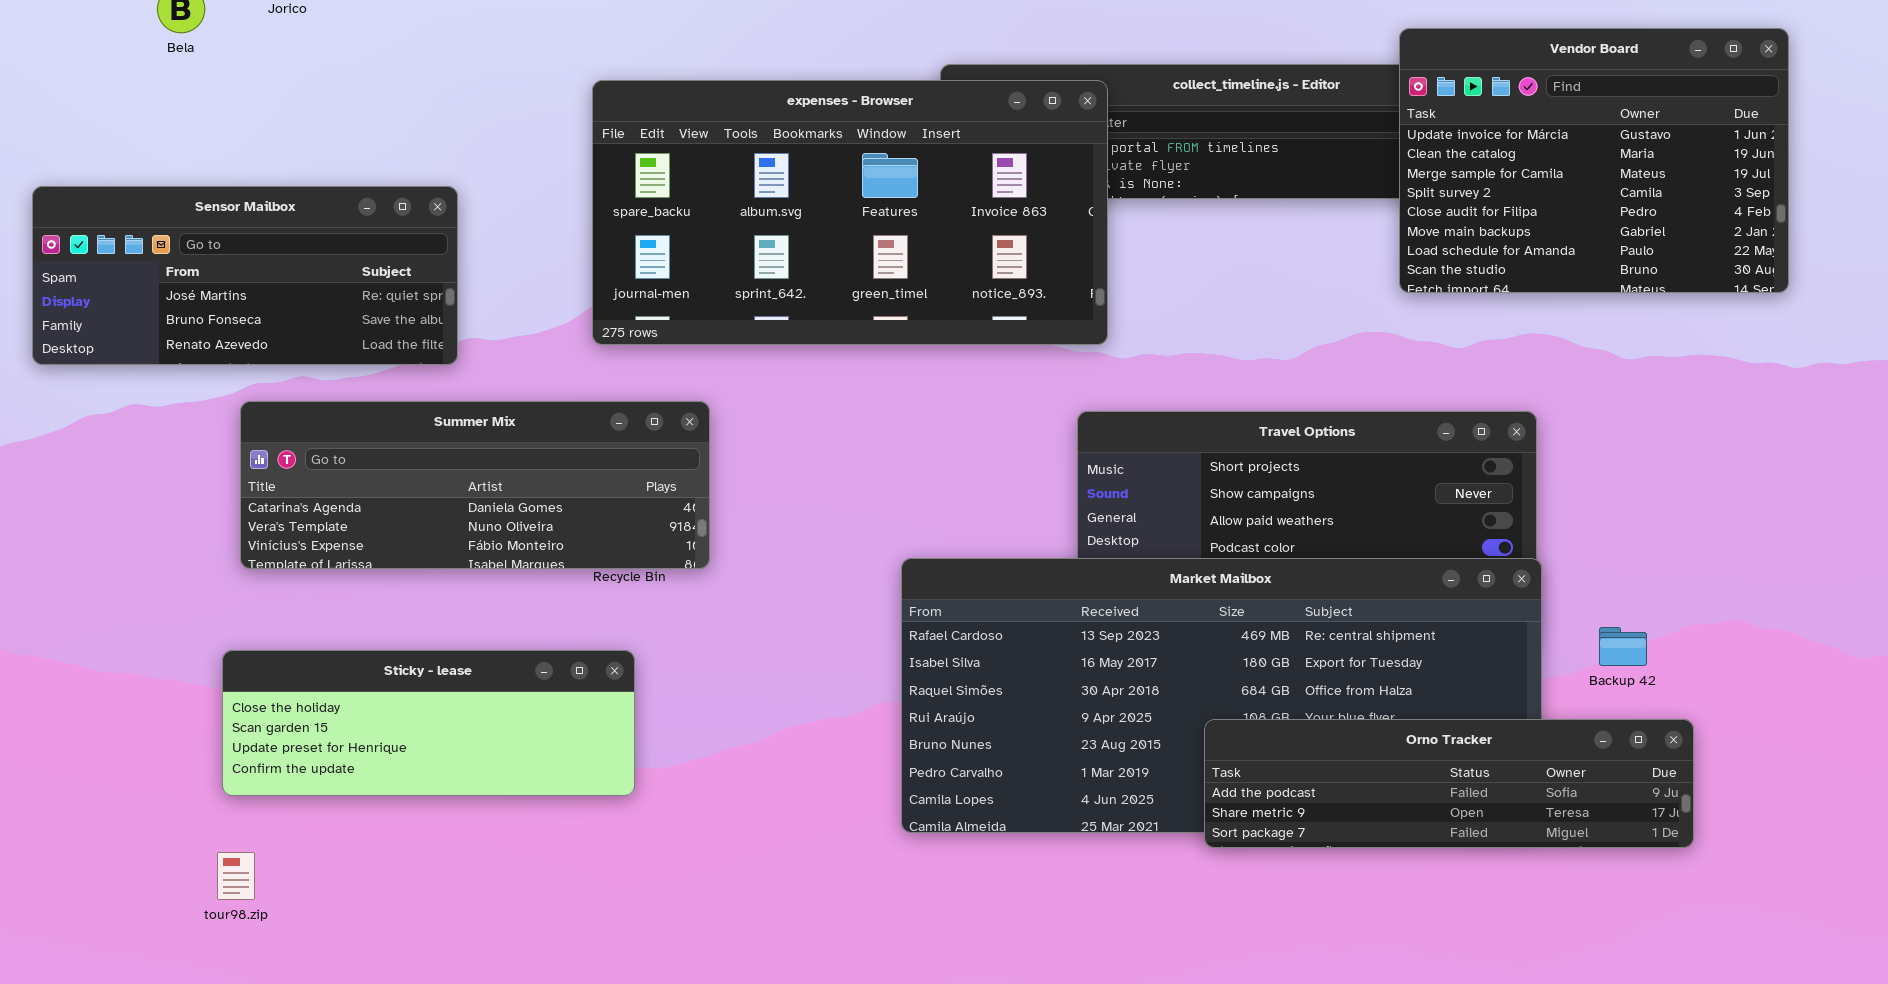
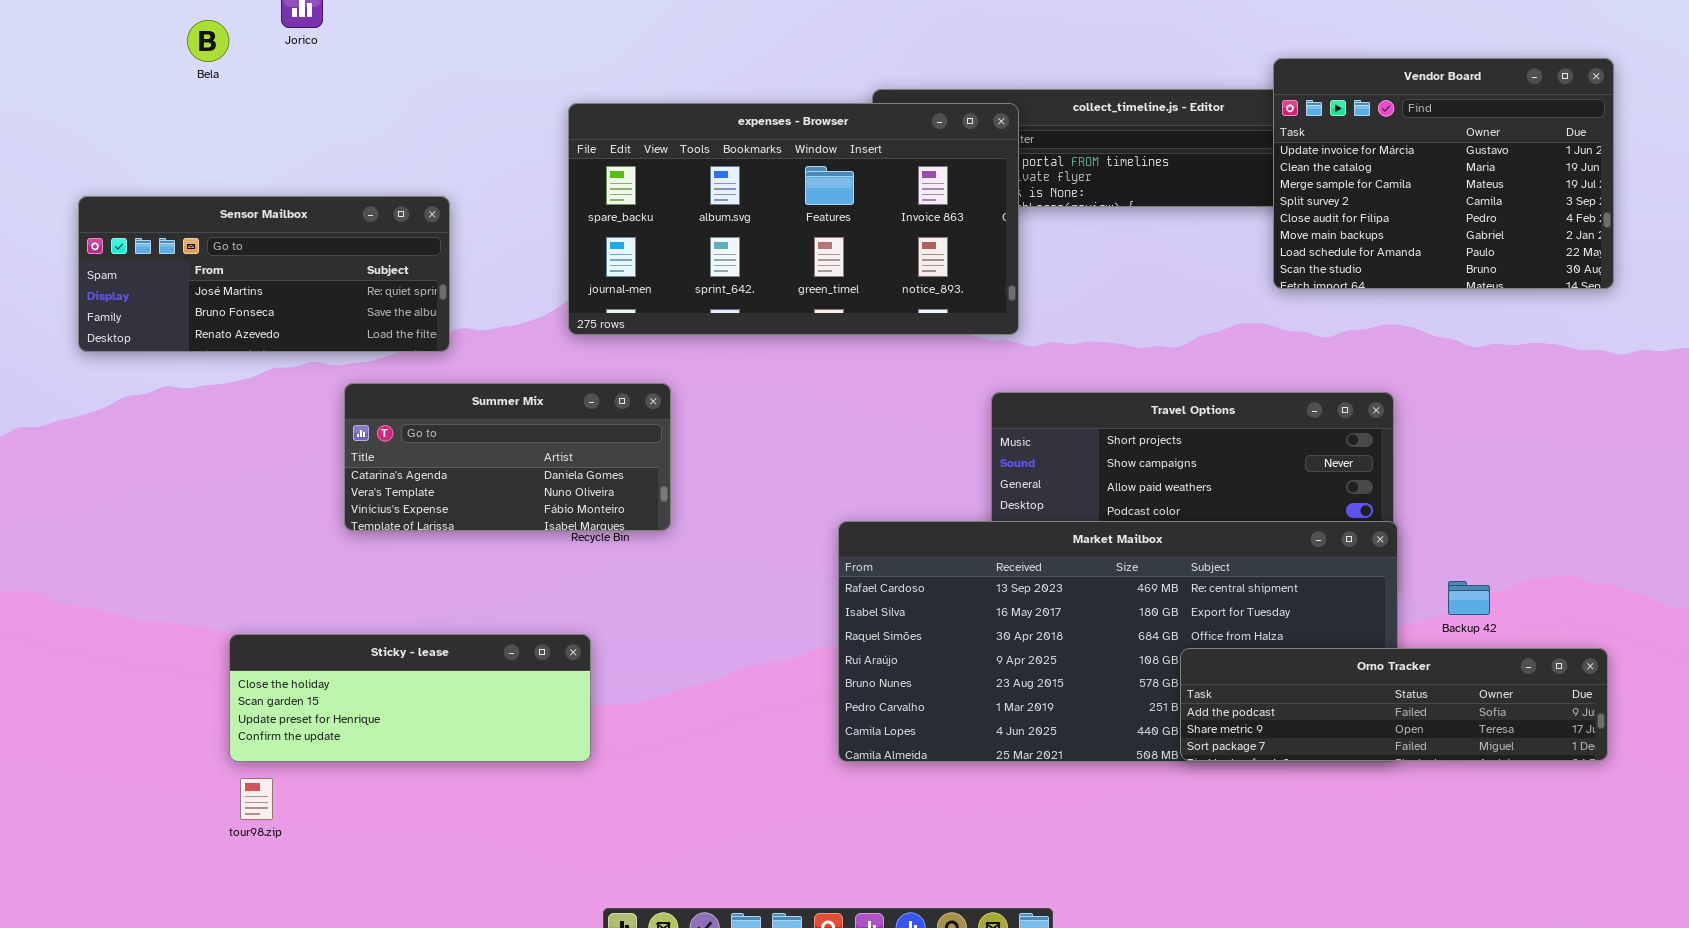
Summer Mix: [240,401,710,569] -> [344,383,671,531], resized
Sticky - lease: [222,650,635,796] -> [229,634,591,762], moved
Orno Tracker: [1204,719,1694,848] -> [1180,648,1608,761], moved

